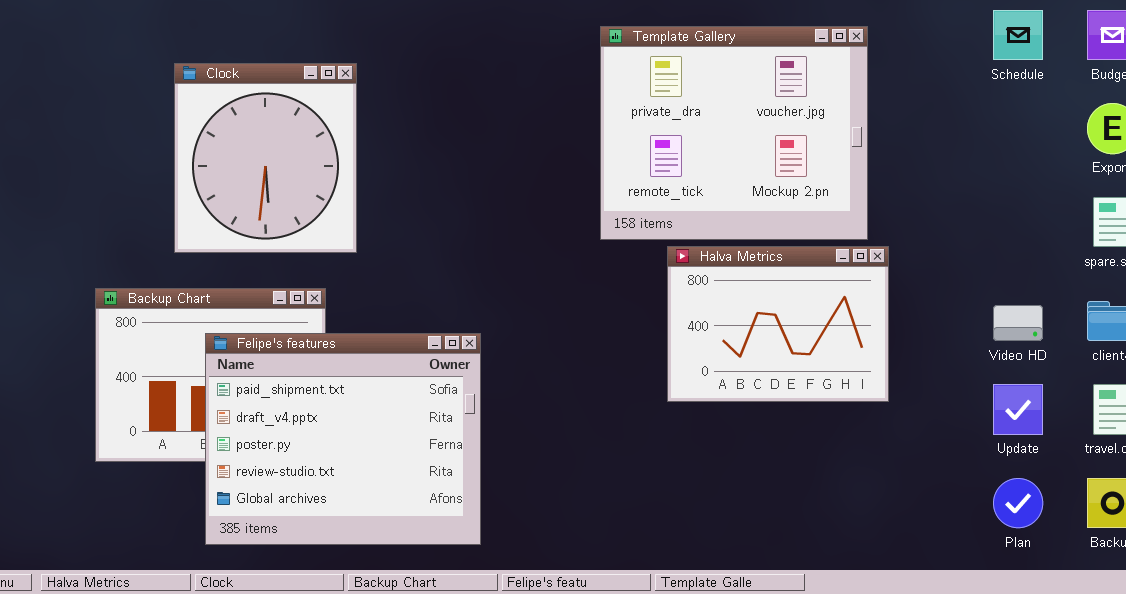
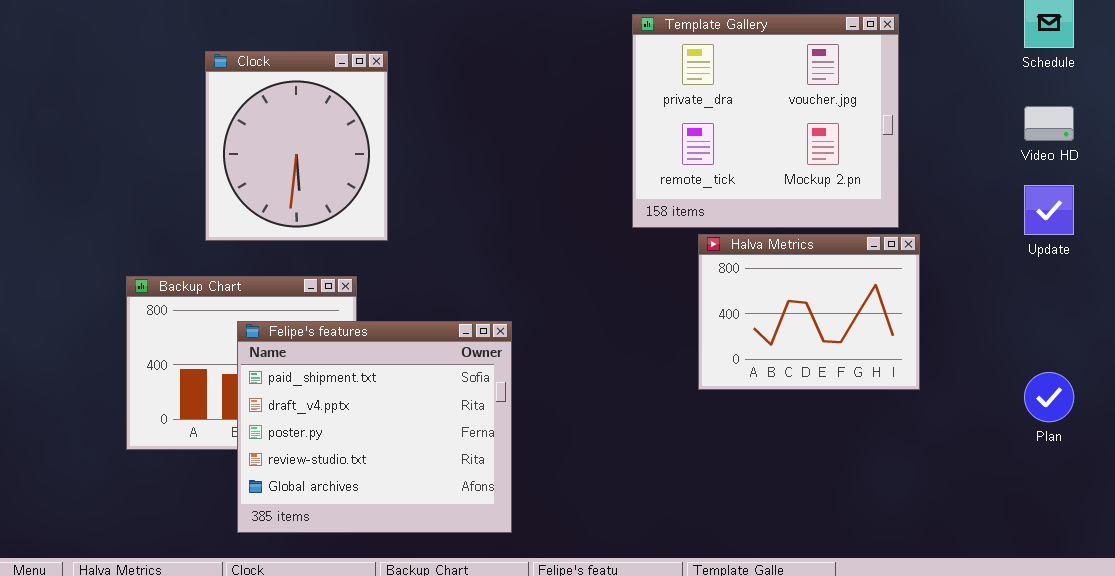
Video HD: [993,305,1043,341] -> [1024,106,1074,141], moved
Update: [993,384,1043,435] -> [1024,185,1074,235], moved
Plan: [993,478,1043,528] -> [1024,372,1074,422], moved

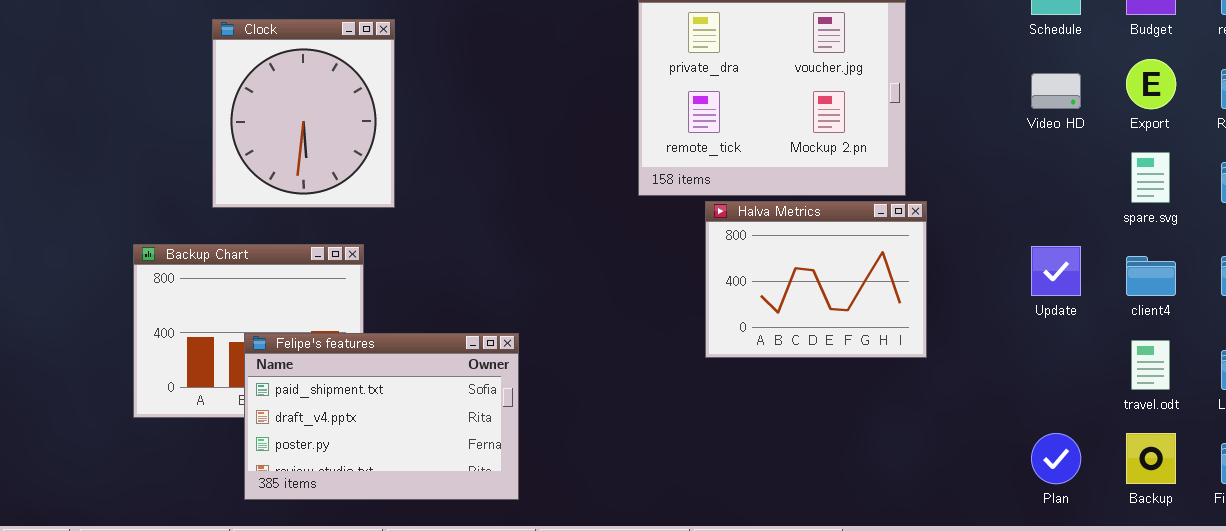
Update: [1024,185,1074,235] -> [1031,246,1081,296], moved
Felipe's features: [237,321,512,533] -> [244,333,519,500], resized
Plan: [1024,372,1074,422] -> [1031,433,1081,484], moved

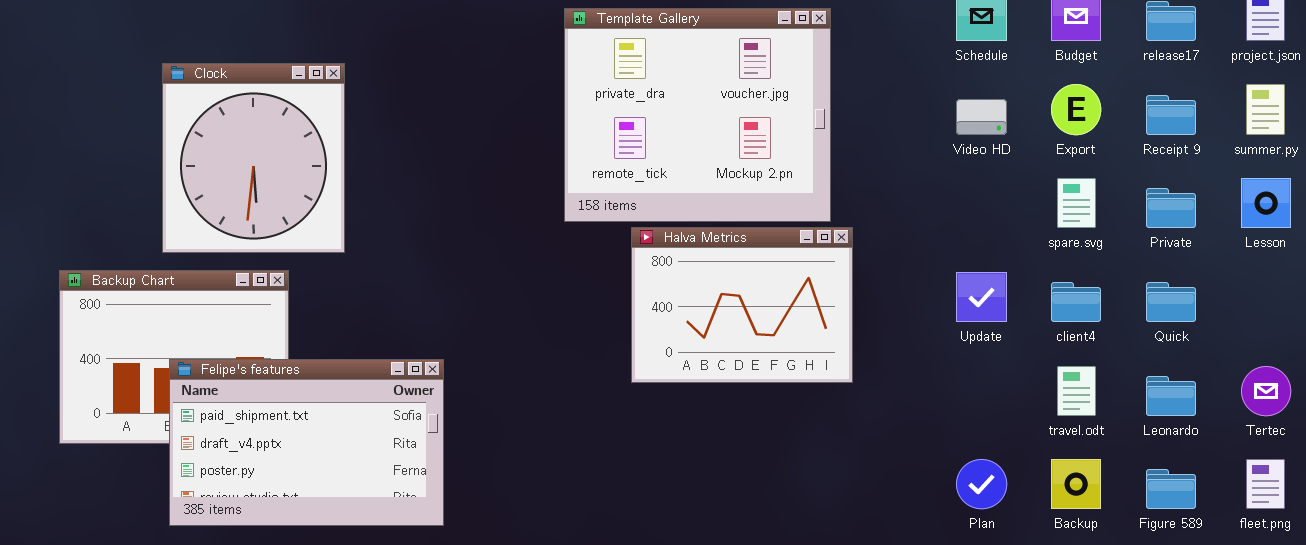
Clock: [212,19,395,208] -> [162,63,345,253], moved

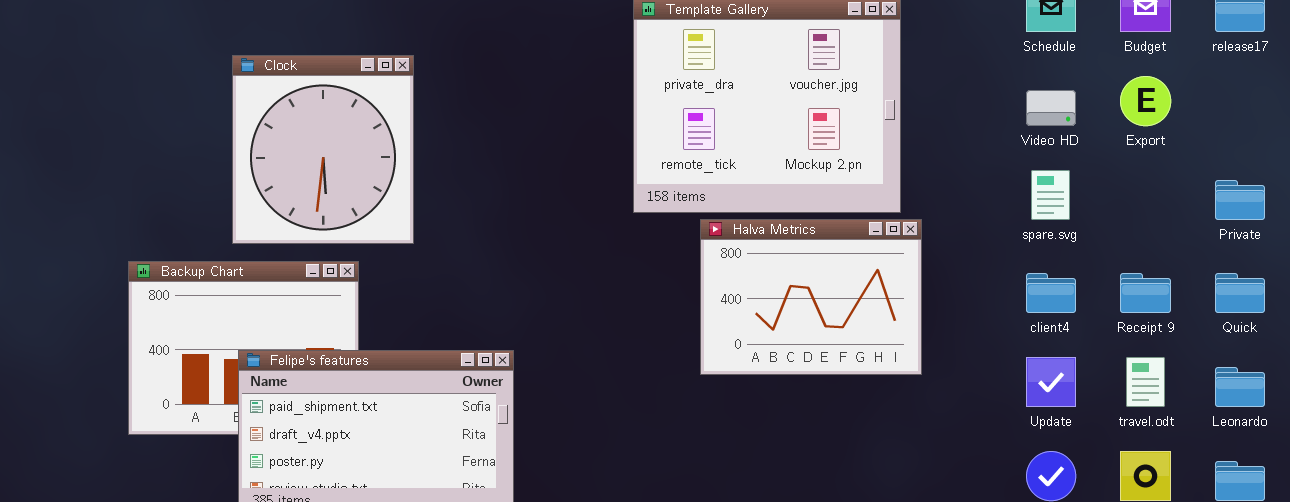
Receipt 9: [1146,95,1196,135] -> [1120,273,1171,313], moved
spare.svg: [1057,178,1096,228] -> [1031,170,1070,220], moved
Update: [956,272,1007,322] -> [1026,357,1076,407], moved
client4: [1051,282,1101,322] -> [1026,273,1076,313], moved

